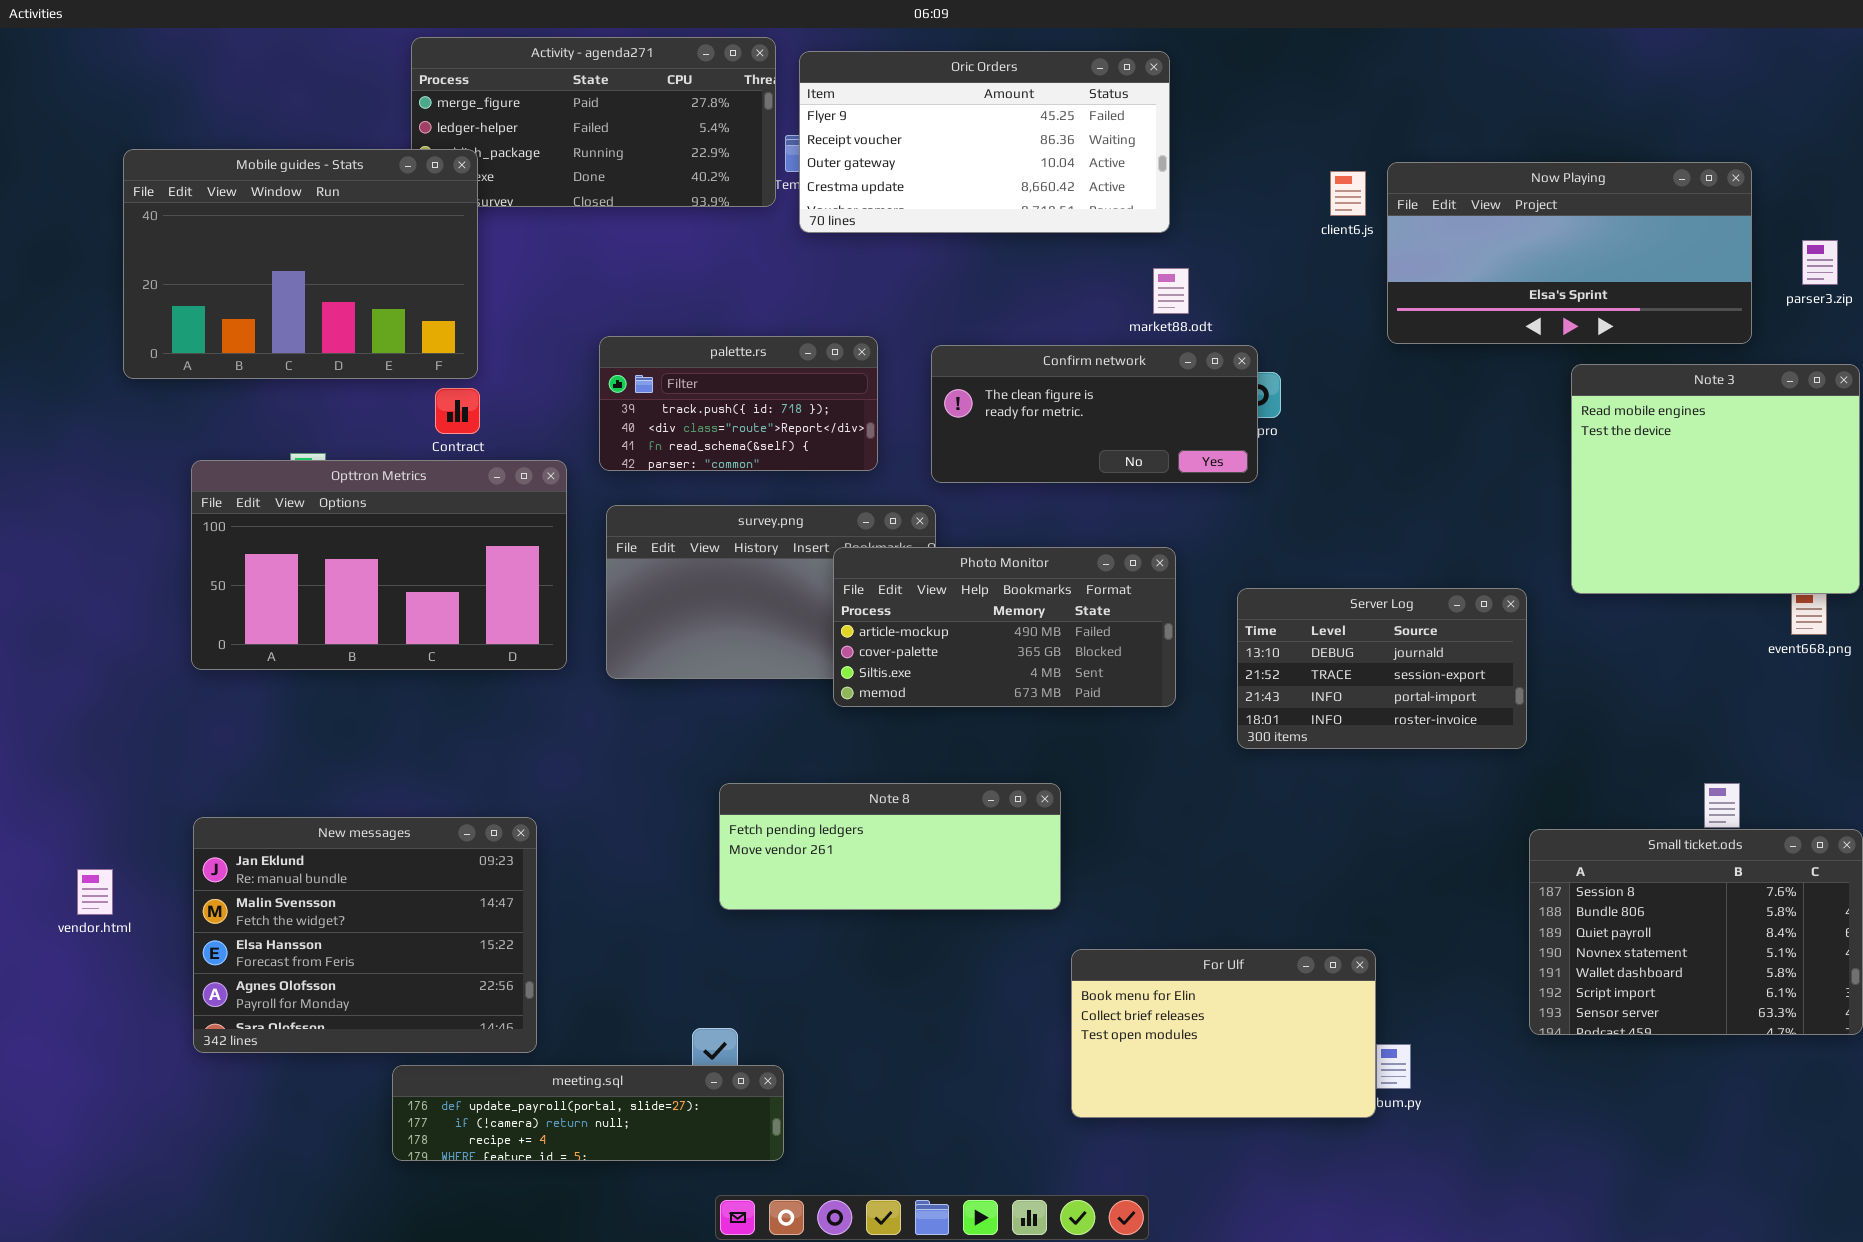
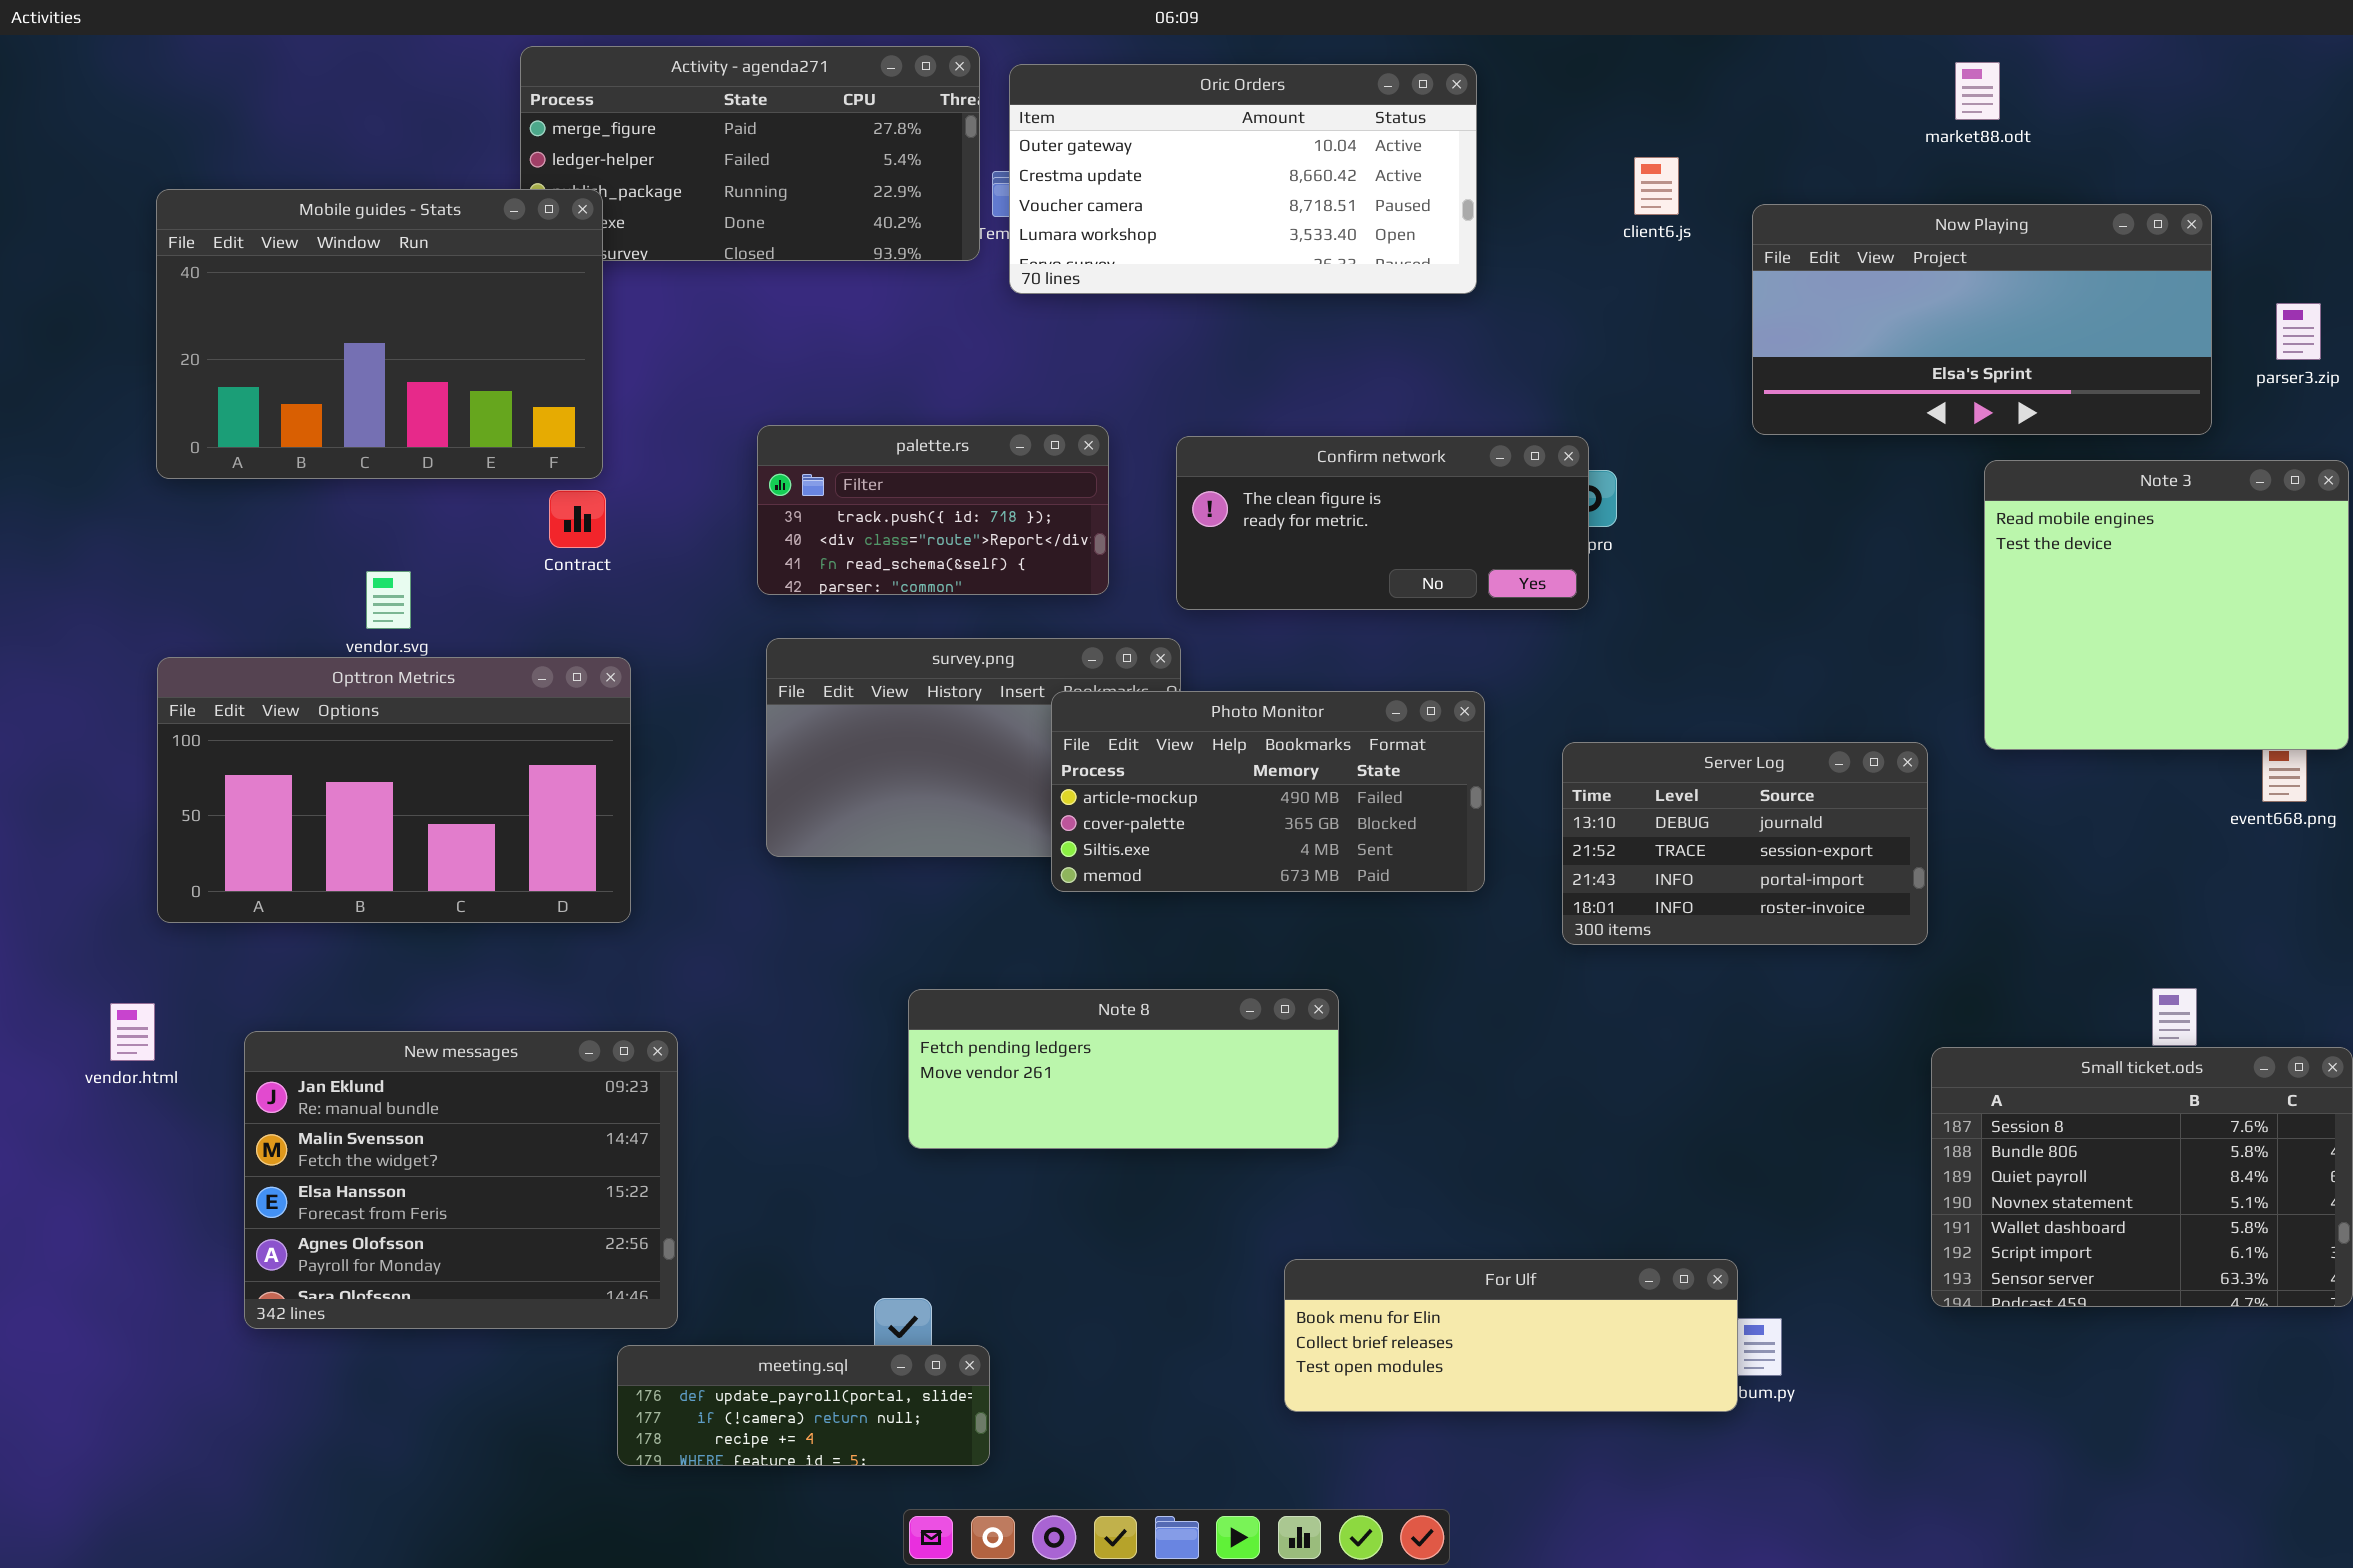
Oric Orders: [799,51,1170,233] -> [1009,64,1477,294], scrolled down 2 rows
client6.js: [1330,171,1366,216] -> [1634,157,1679,215], moved
market88.odt: [1153,268,1189,314] -> [1955,62,2000,120], moved
Opttron Metrics: [191,460,567,670] -> [157,657,631,923], moved
vendor.html: [77,869,113,915] -> [110,1003,155,1061], moved
For Ulf: [1071,949,1376,1118] -> [1284,1259,1738,1412], resized
meeting.sql: [392,1065,784,1161] -> [617,1345,990,1466], resized

